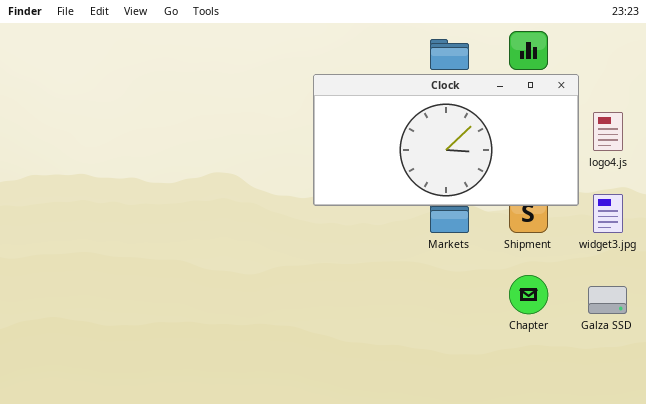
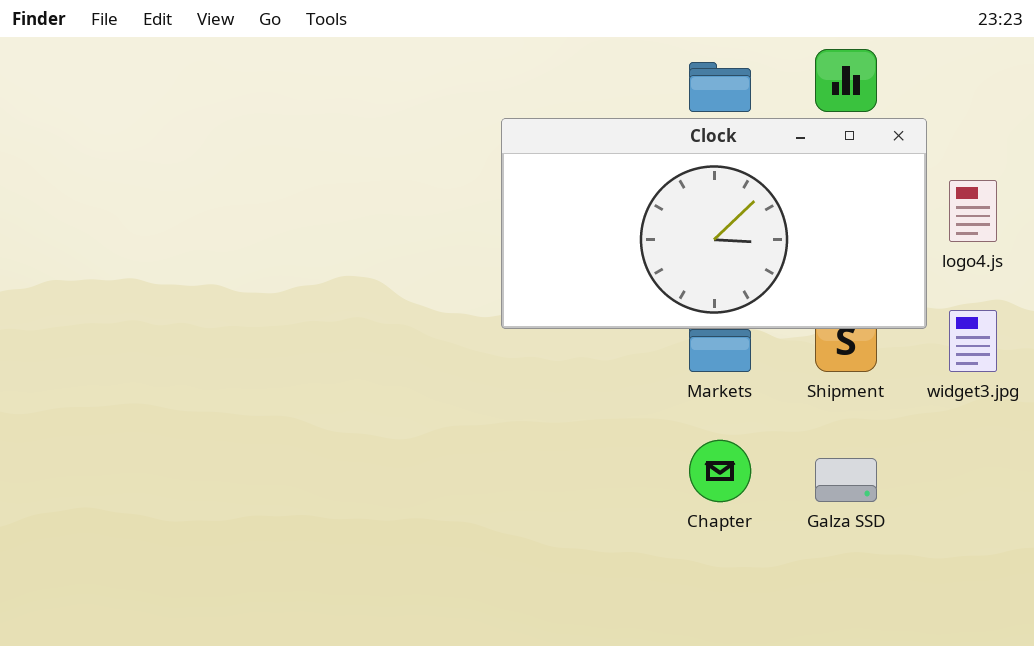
Chapter: [509,275,548,314] -> [689,440,751,502], moved
Galza SSD: [588,286,627,314] -> [815,458,877,502], moved

